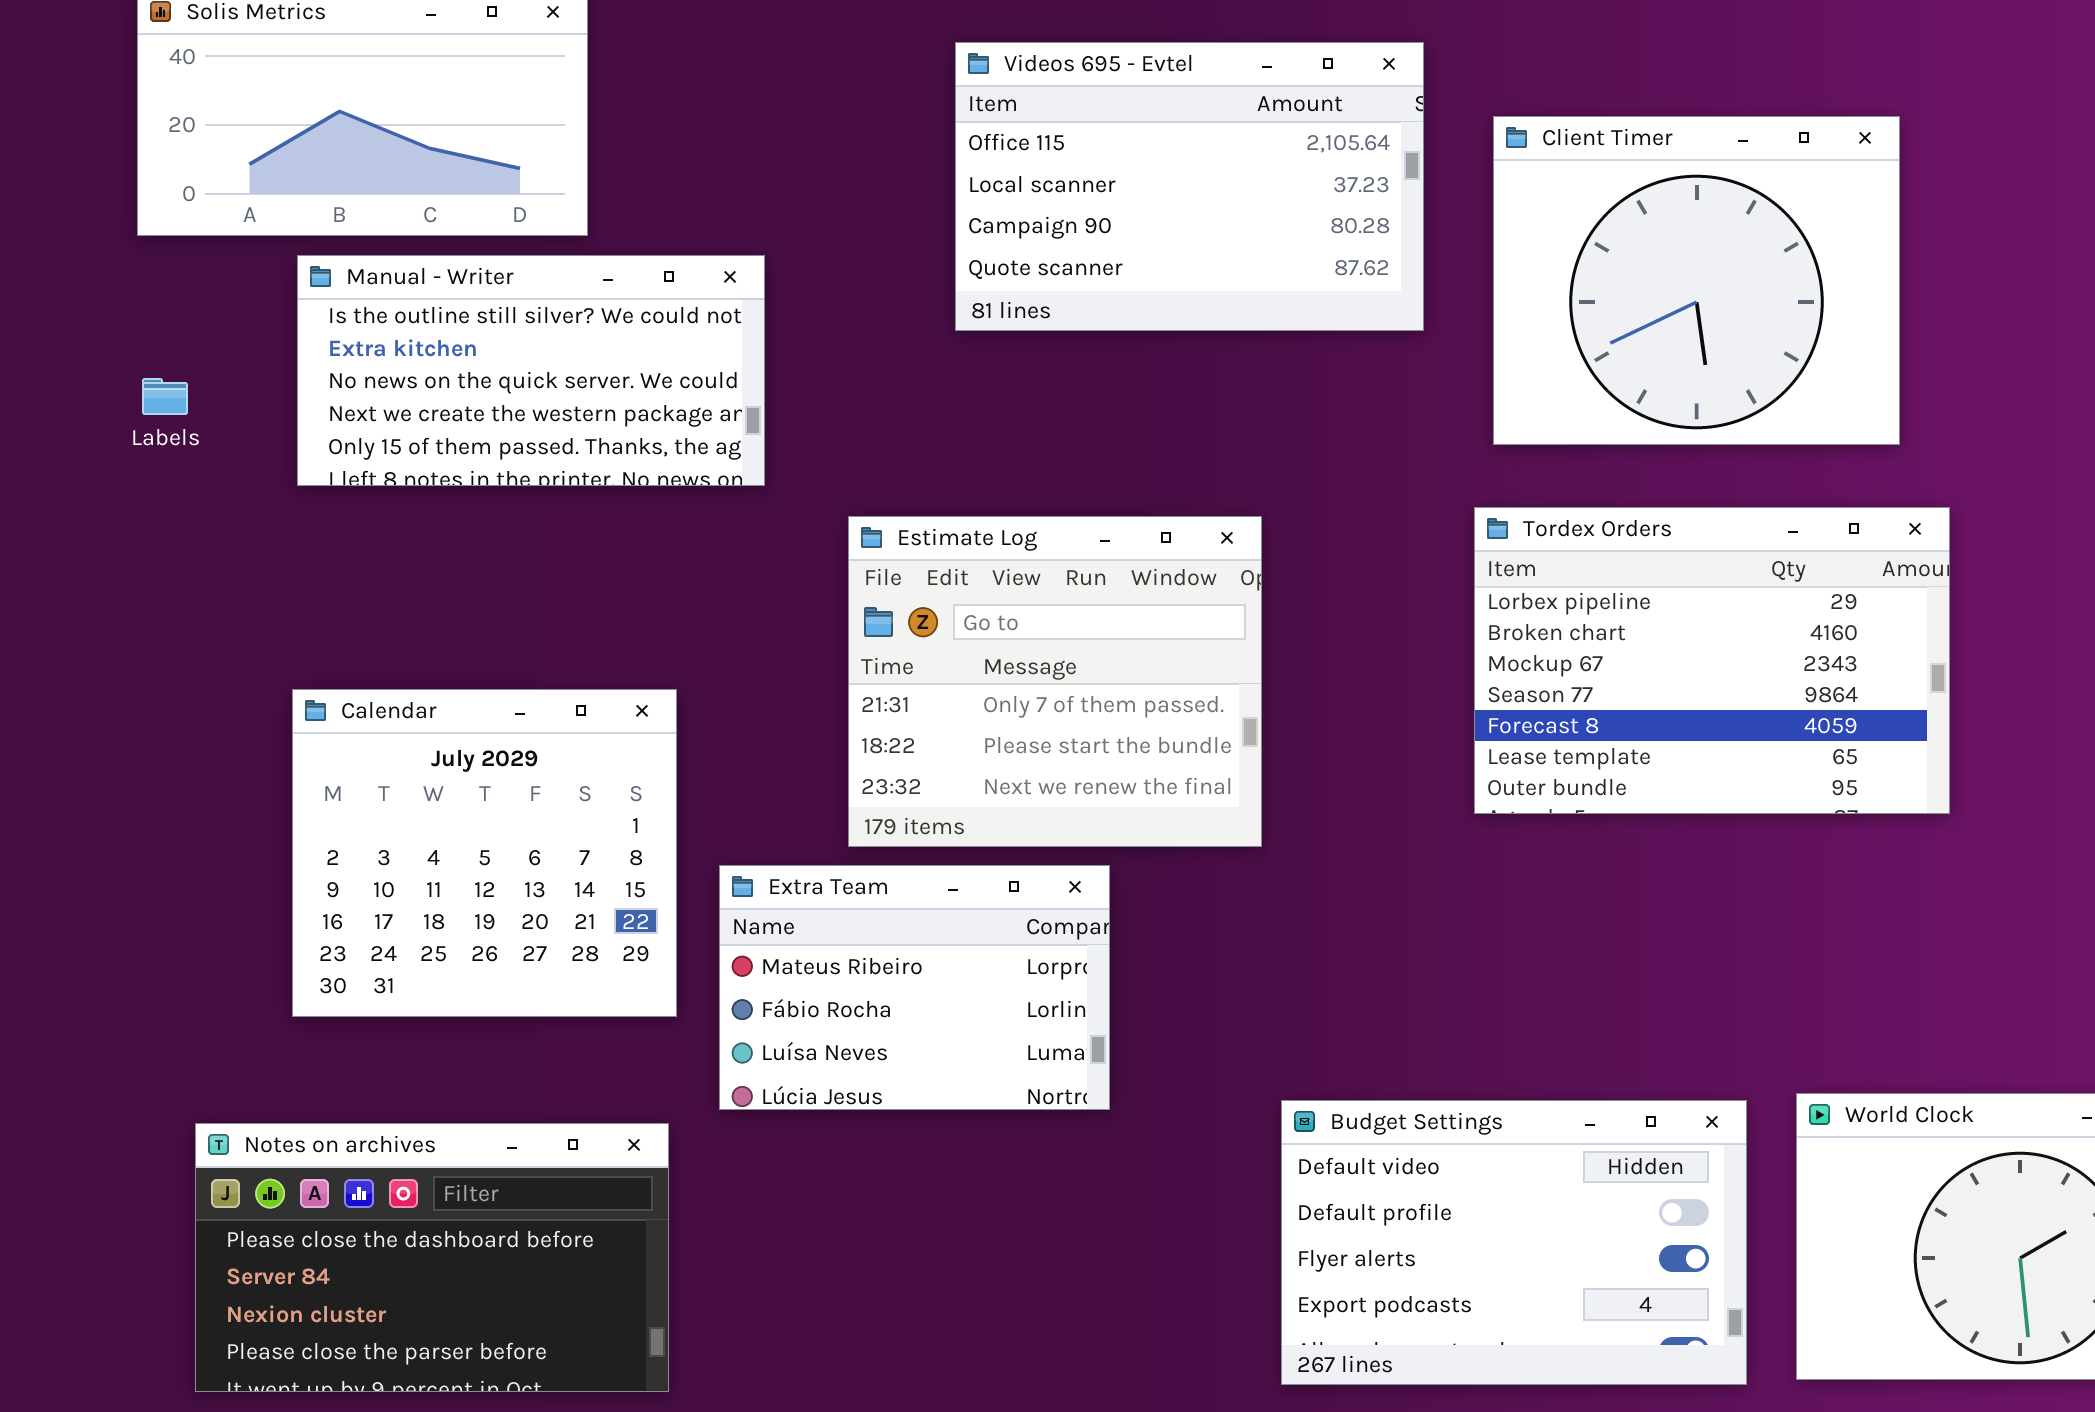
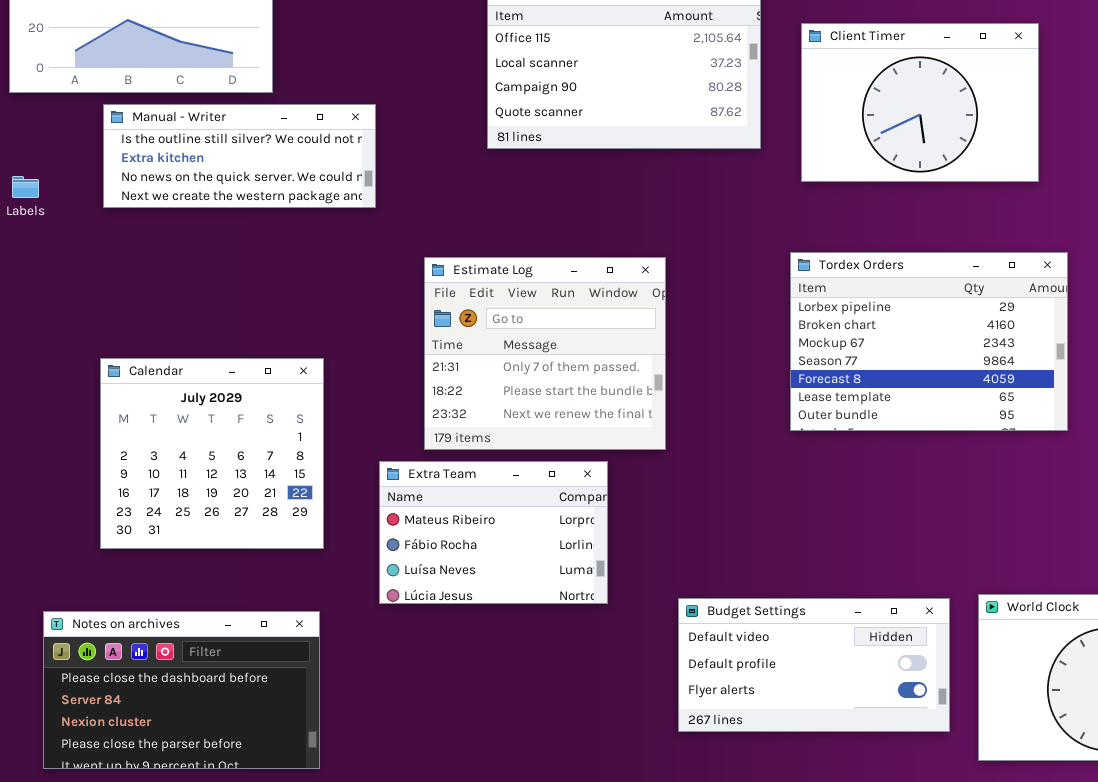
Client Timer: [1493,116,1900,445] -> [801,23,1039,182], resized
Manual - Writer: [297,255,765,486] -> [103,104,376,208], resized
Extra Team: [719,865,1110,1110] -> [379,461,608,604], moved
Budget Settings: [1281,1100,1747,1385] -> [678,598,950,732], resized

